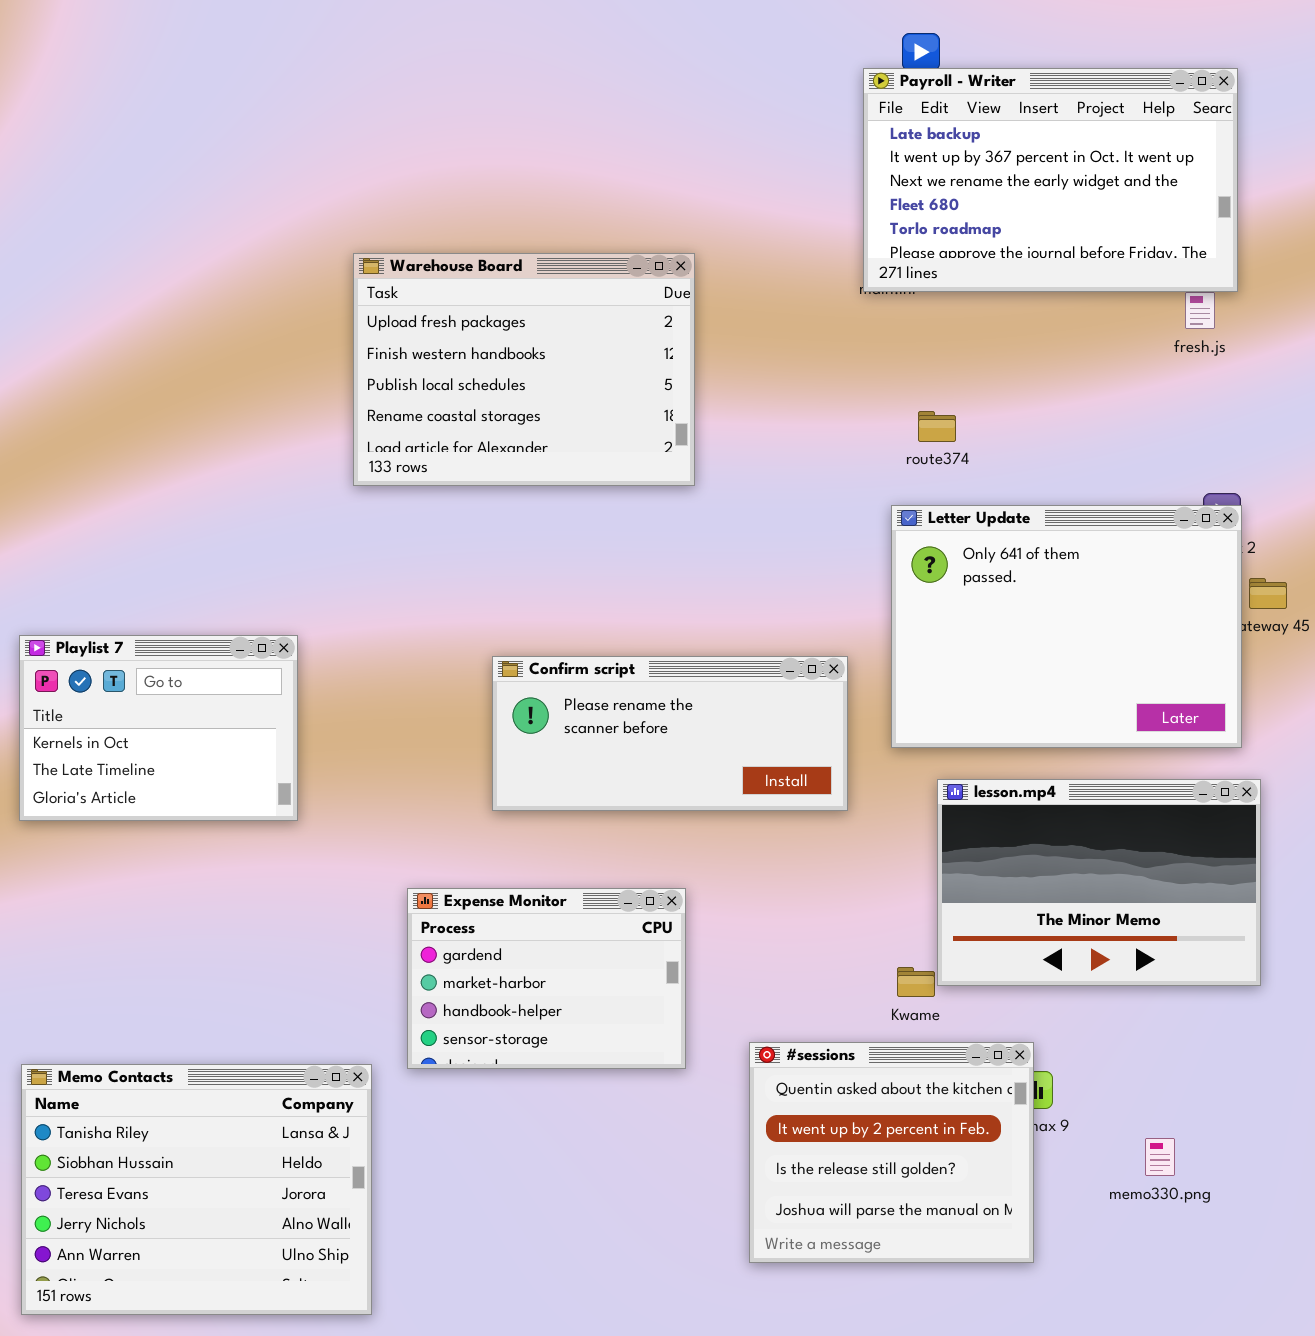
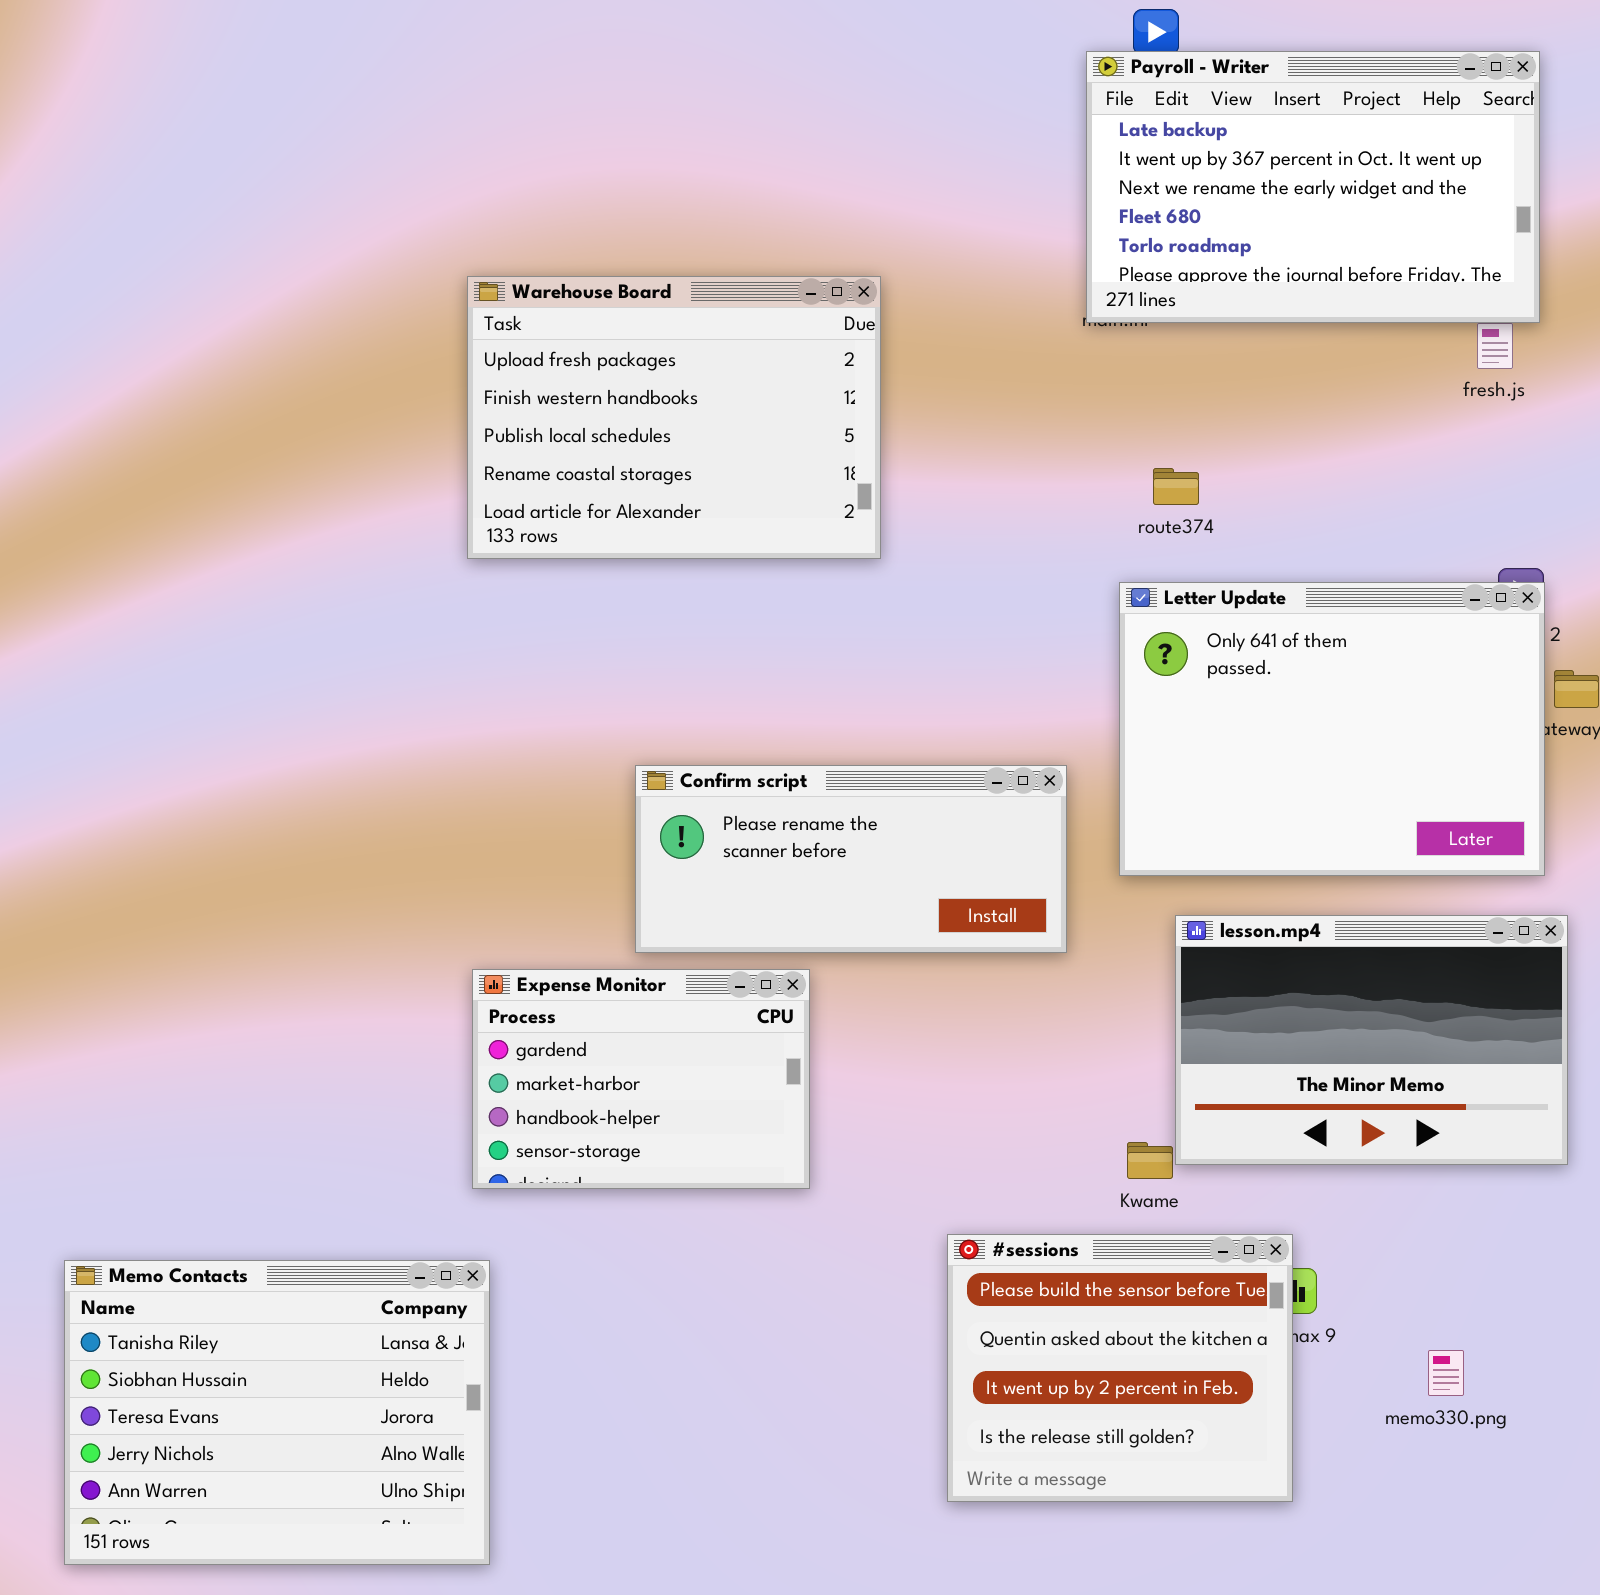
Playlist 7: [19,635,298,821] -> none, closed
Expense Monitor: [407,888,686,1069] -> [472,969,810,1189], moved
#sessions: [749,1042,1034,1263] -> [947,1234,1293,1502], scrolled up 1 row

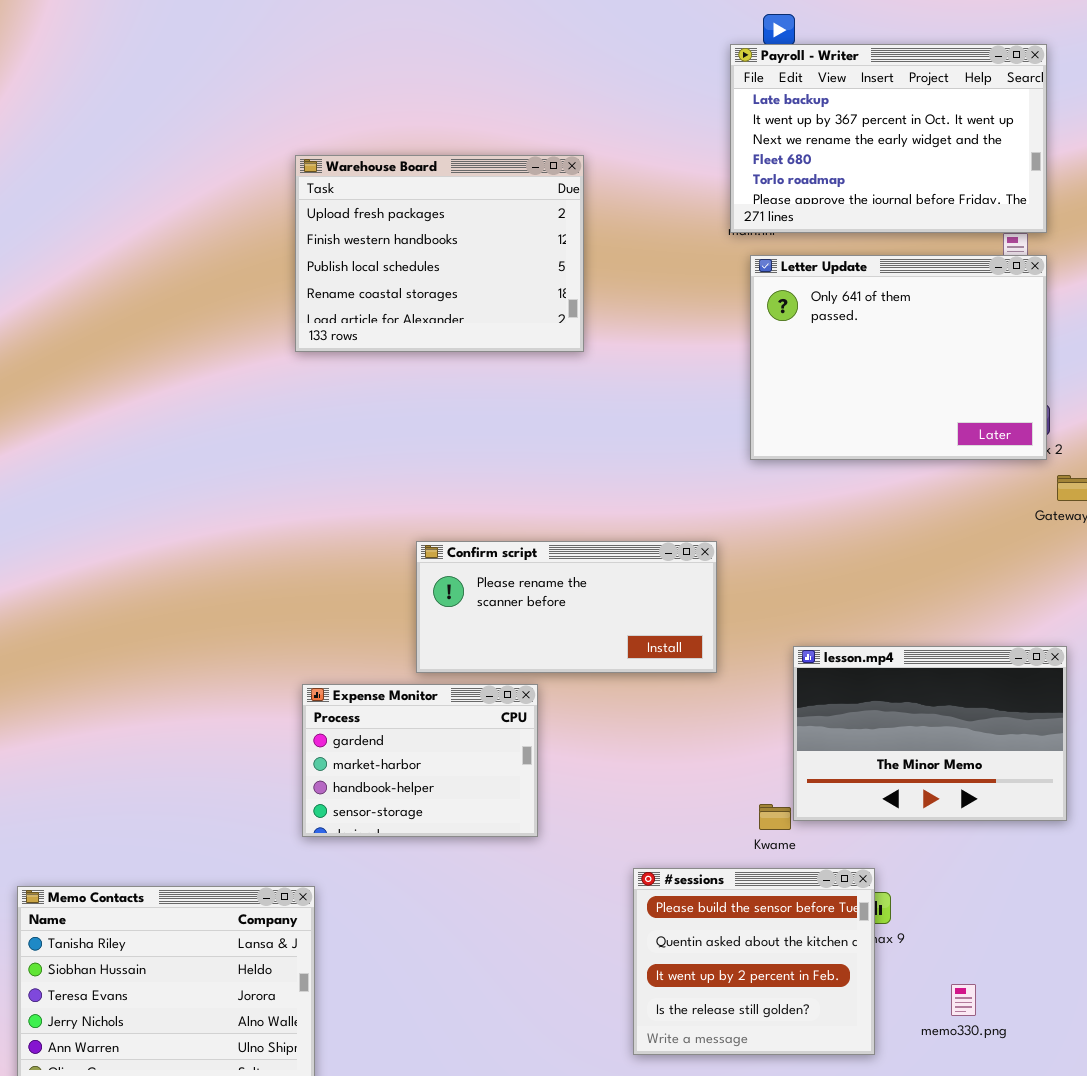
Warehouse Board: [467,276,881,559] -> [295,155,584,352], moved
Letter Update: [1119,582,1545,876] -> [750,255,1047,460], moved
memo330.png: [1428,1350,1464,1396] -> [951,984,976,1016], moved

